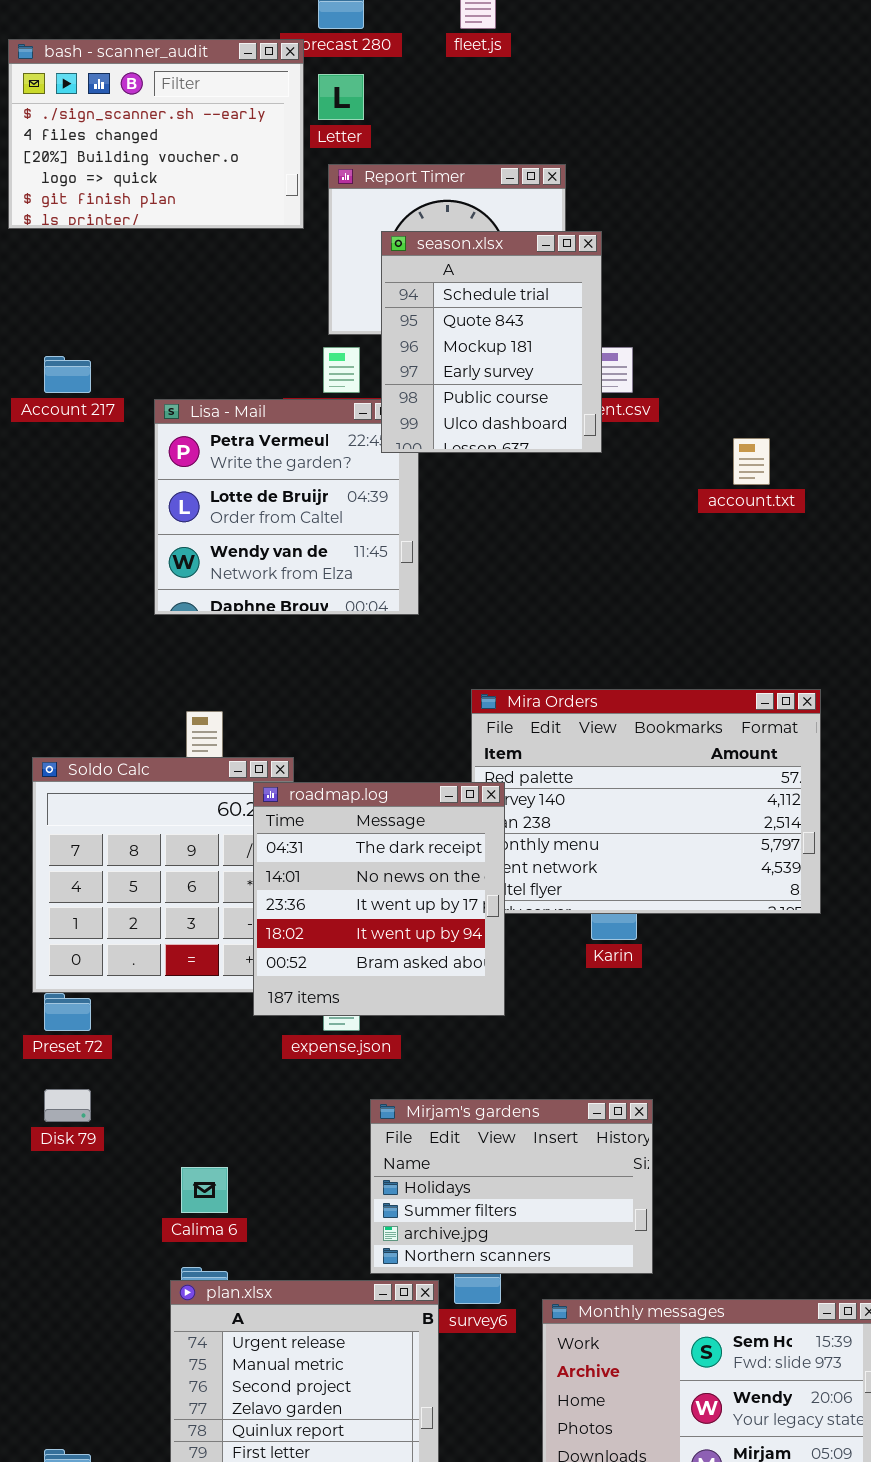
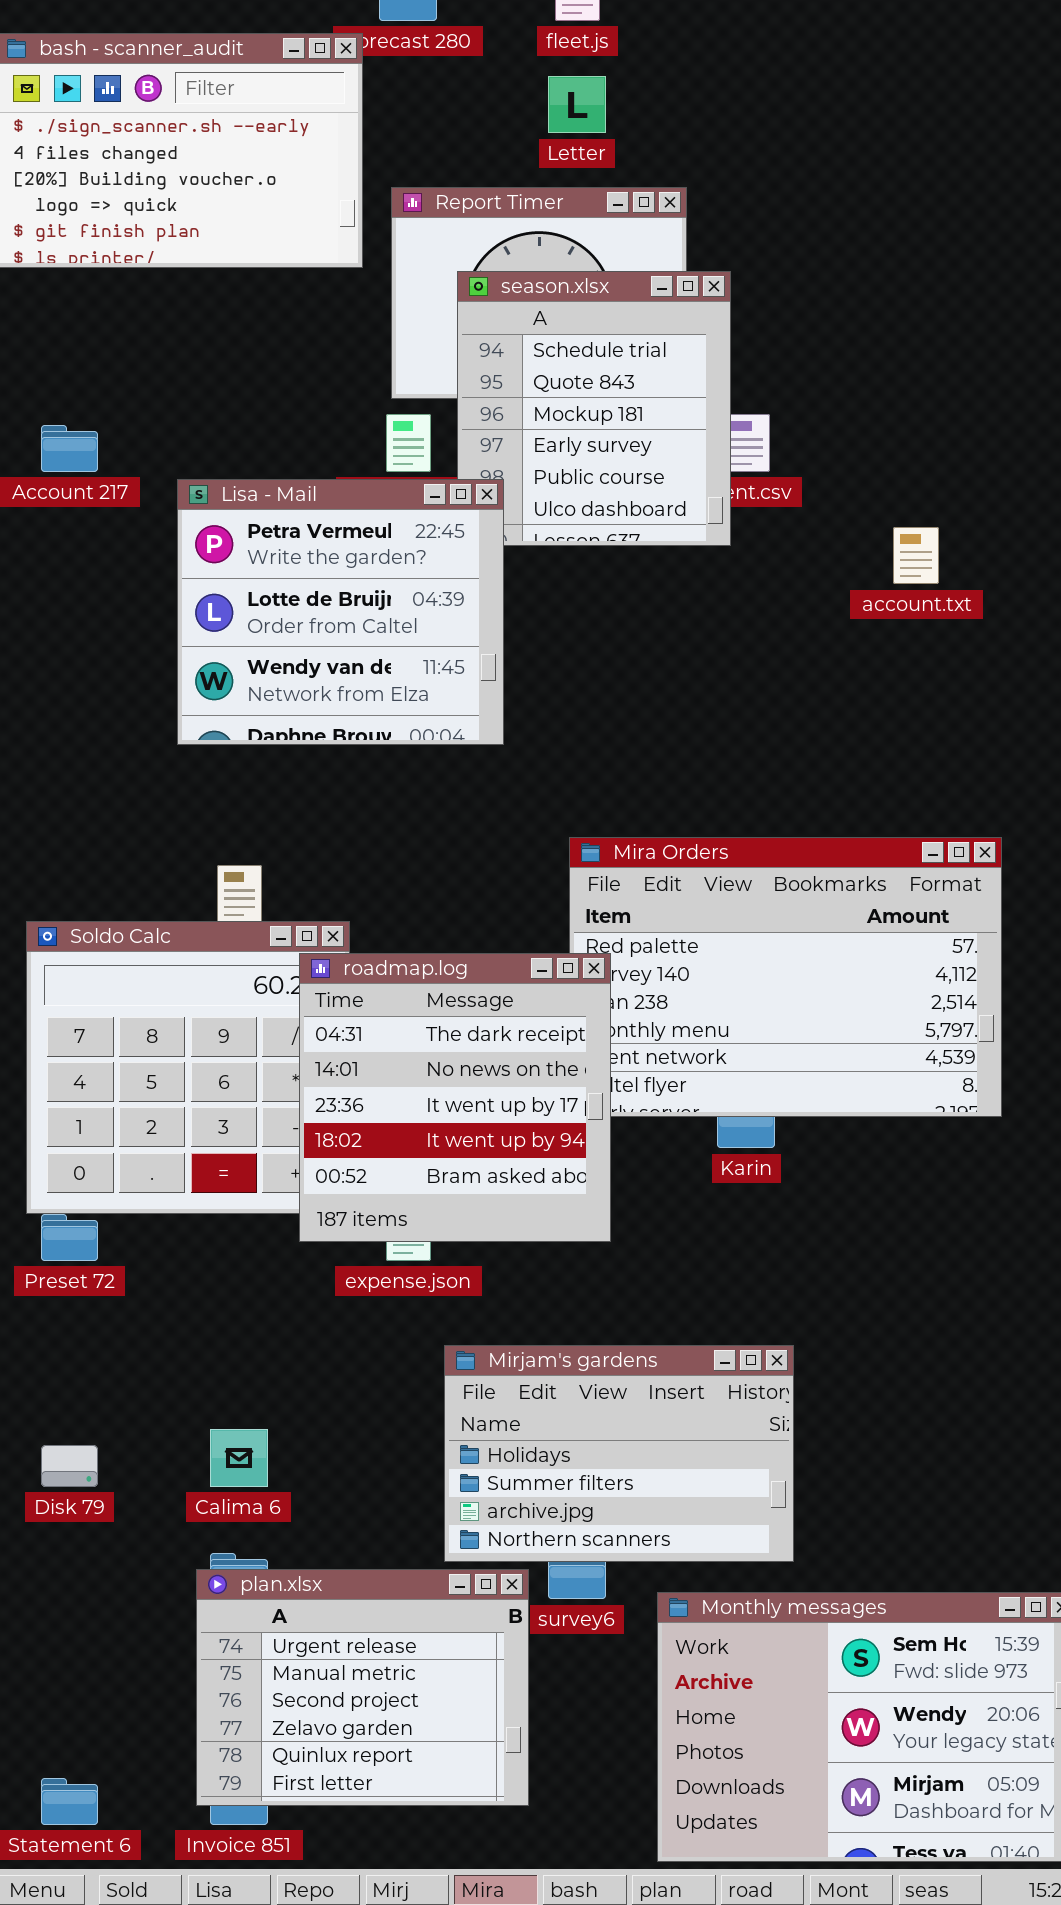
Letter: [318,74,364,120] -> [548,76,606,133], moved
Lisa - Mail: [154,399,419,615] -> [177,479,504,745], raised
Disk 79: [44,1089,91,1122] -> [41,1445,98,1487], moved

